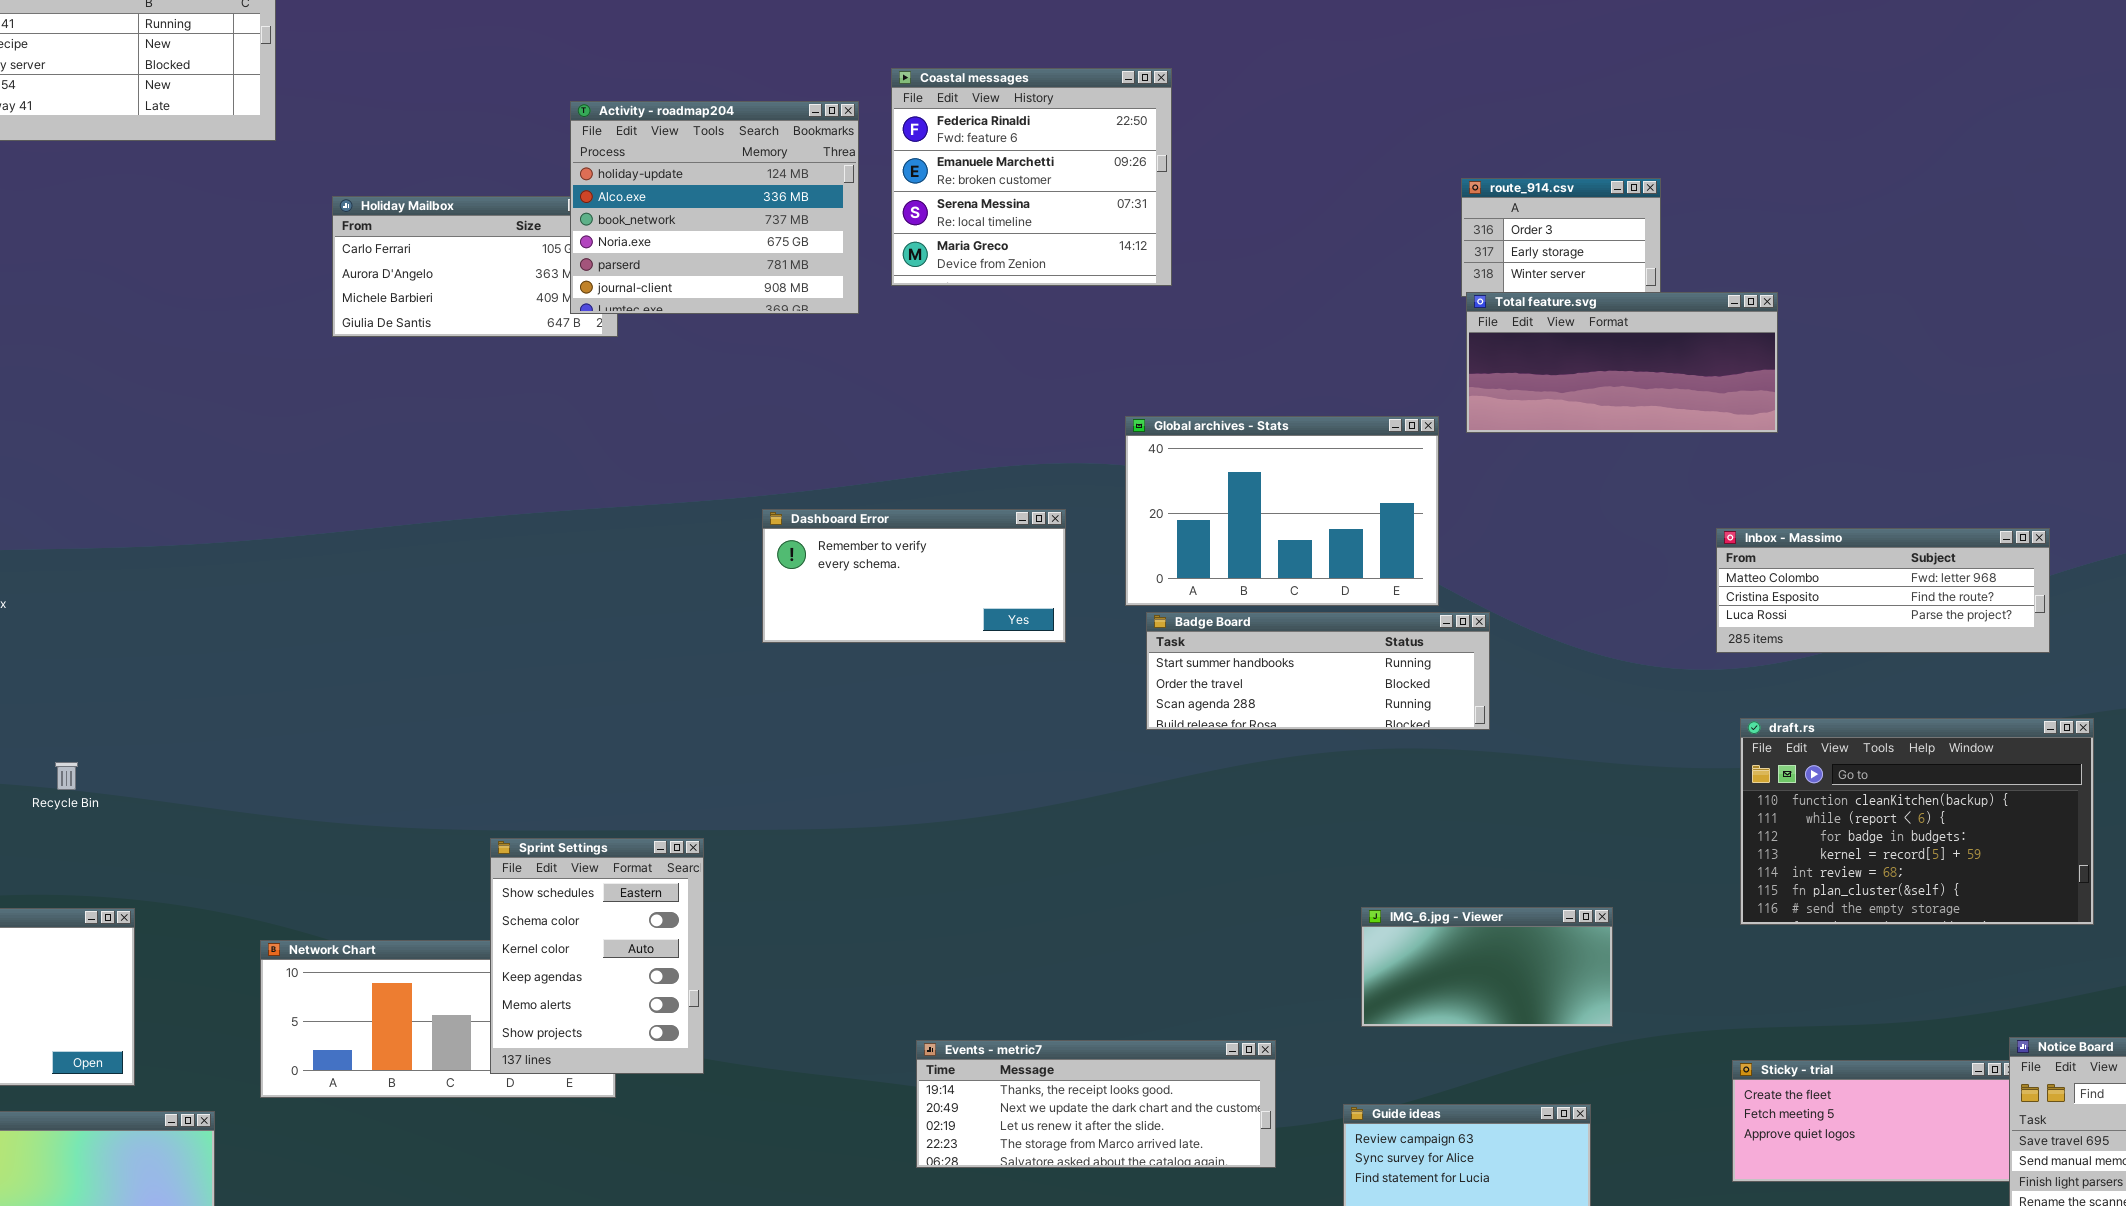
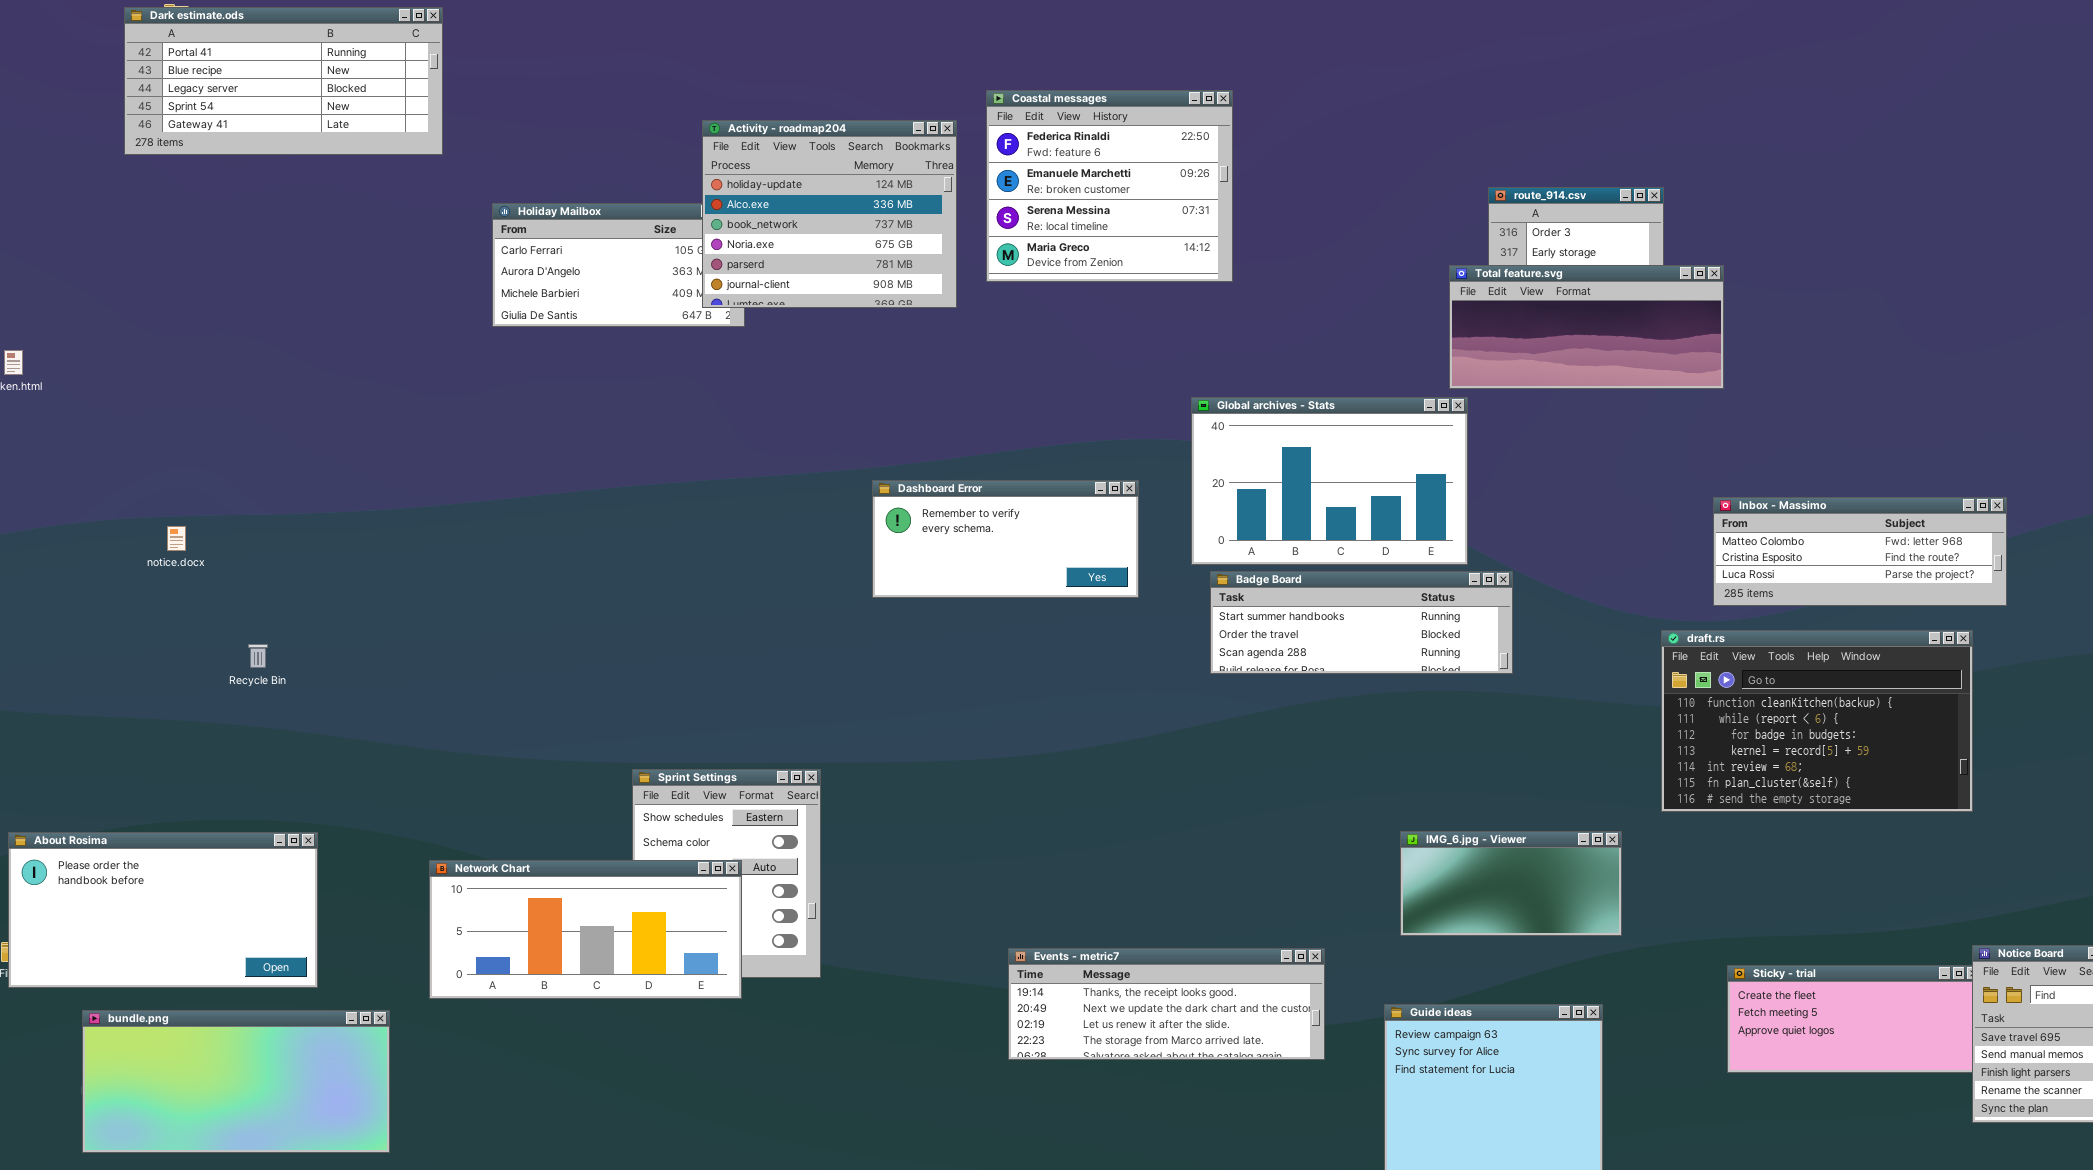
Total feature.svg: [1466,292,1778,433] -> [1449,265,1724,389], moved
draft.rs: [1740,718,2094,925] -> [1661,630,1973,812], moved
Recycle Bin: [55,762,78,790] -> [248,644,268,668], moved
Network Chart: [260,940,616,1098] -> [429,860,742,999], raised

